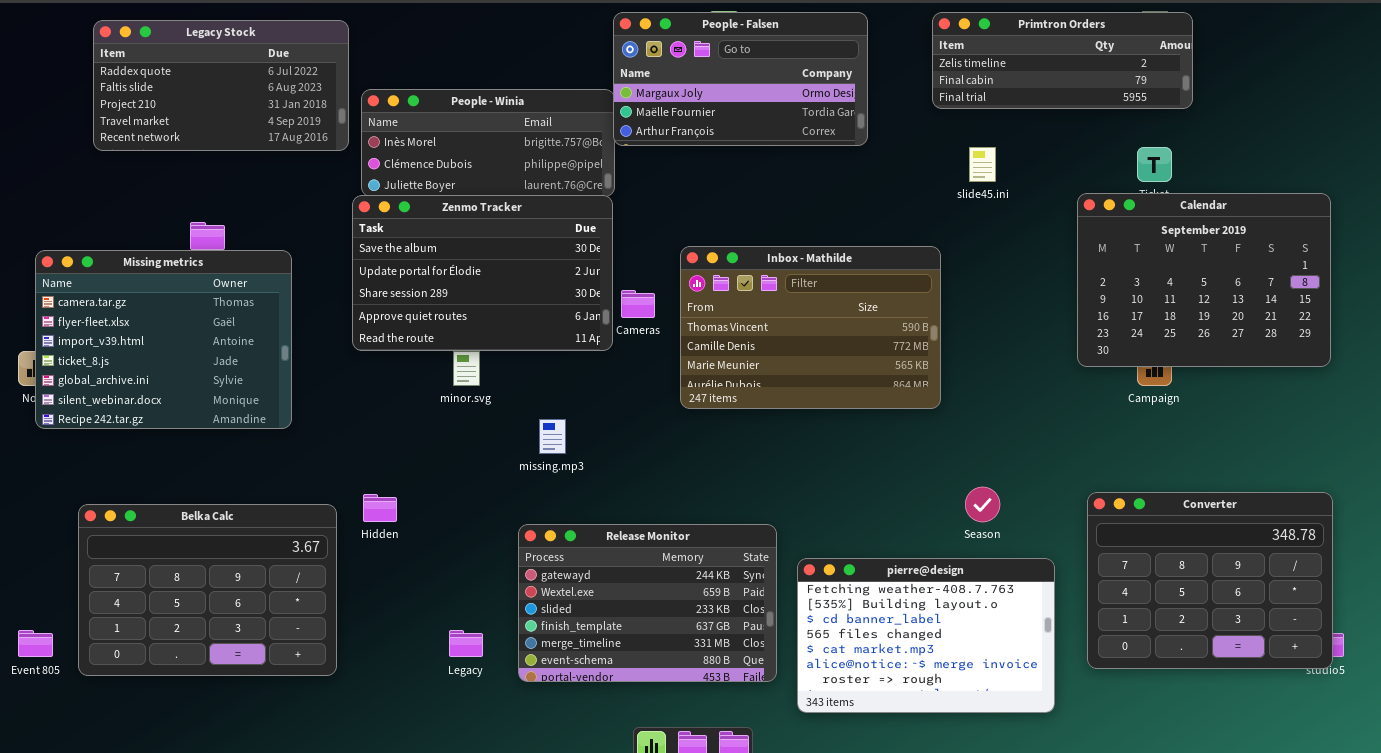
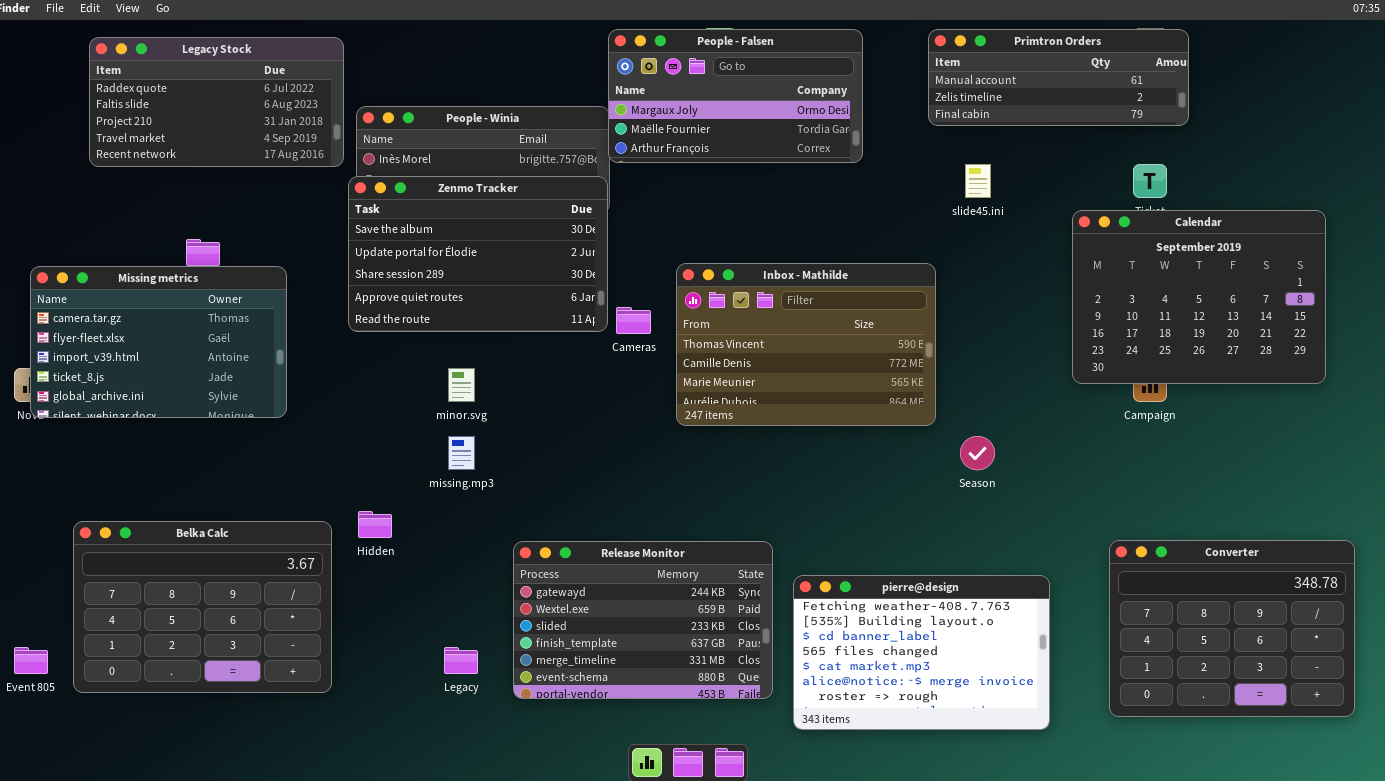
Primtron Orders: [932,12,1193,109] -> [928,29,1189,126], scrolled up 1 row
Zenmo Tracker: [352,195,613,351] -> [348,176,608,332], moved
Missing metrics: [35,250,292,429] -> [30,266,287,418], resized
missing.mp3: [539,419,566,454] -> [448,436,475,470], moved
Season: [965,487,1000,522] -> [960,436,995,470], moved
Converter: [1087,492,1333,669] -> [1109,540,1355,717], moved

